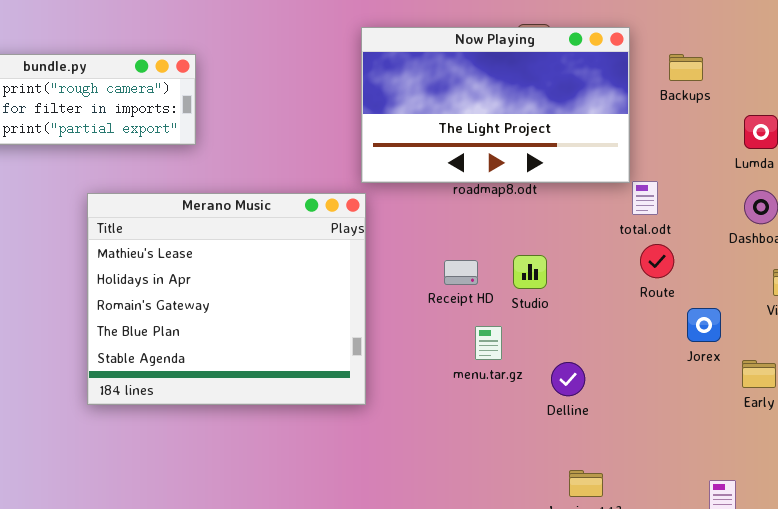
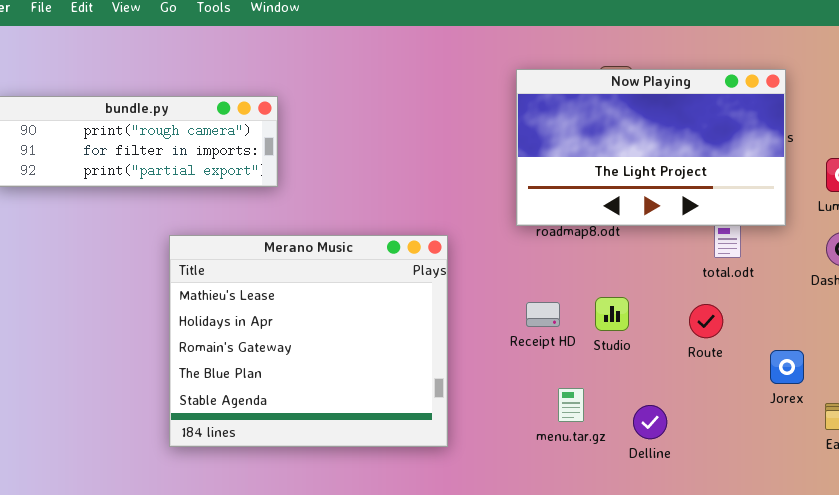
Now Playing: [361,27,630,183] -> [516,69,786,226], moved
Route: [640,244,674,278] -> [689,304,723,338], moved
menu.tar.gz: [475,326,502,360] -> [558,388,584,422], moved

